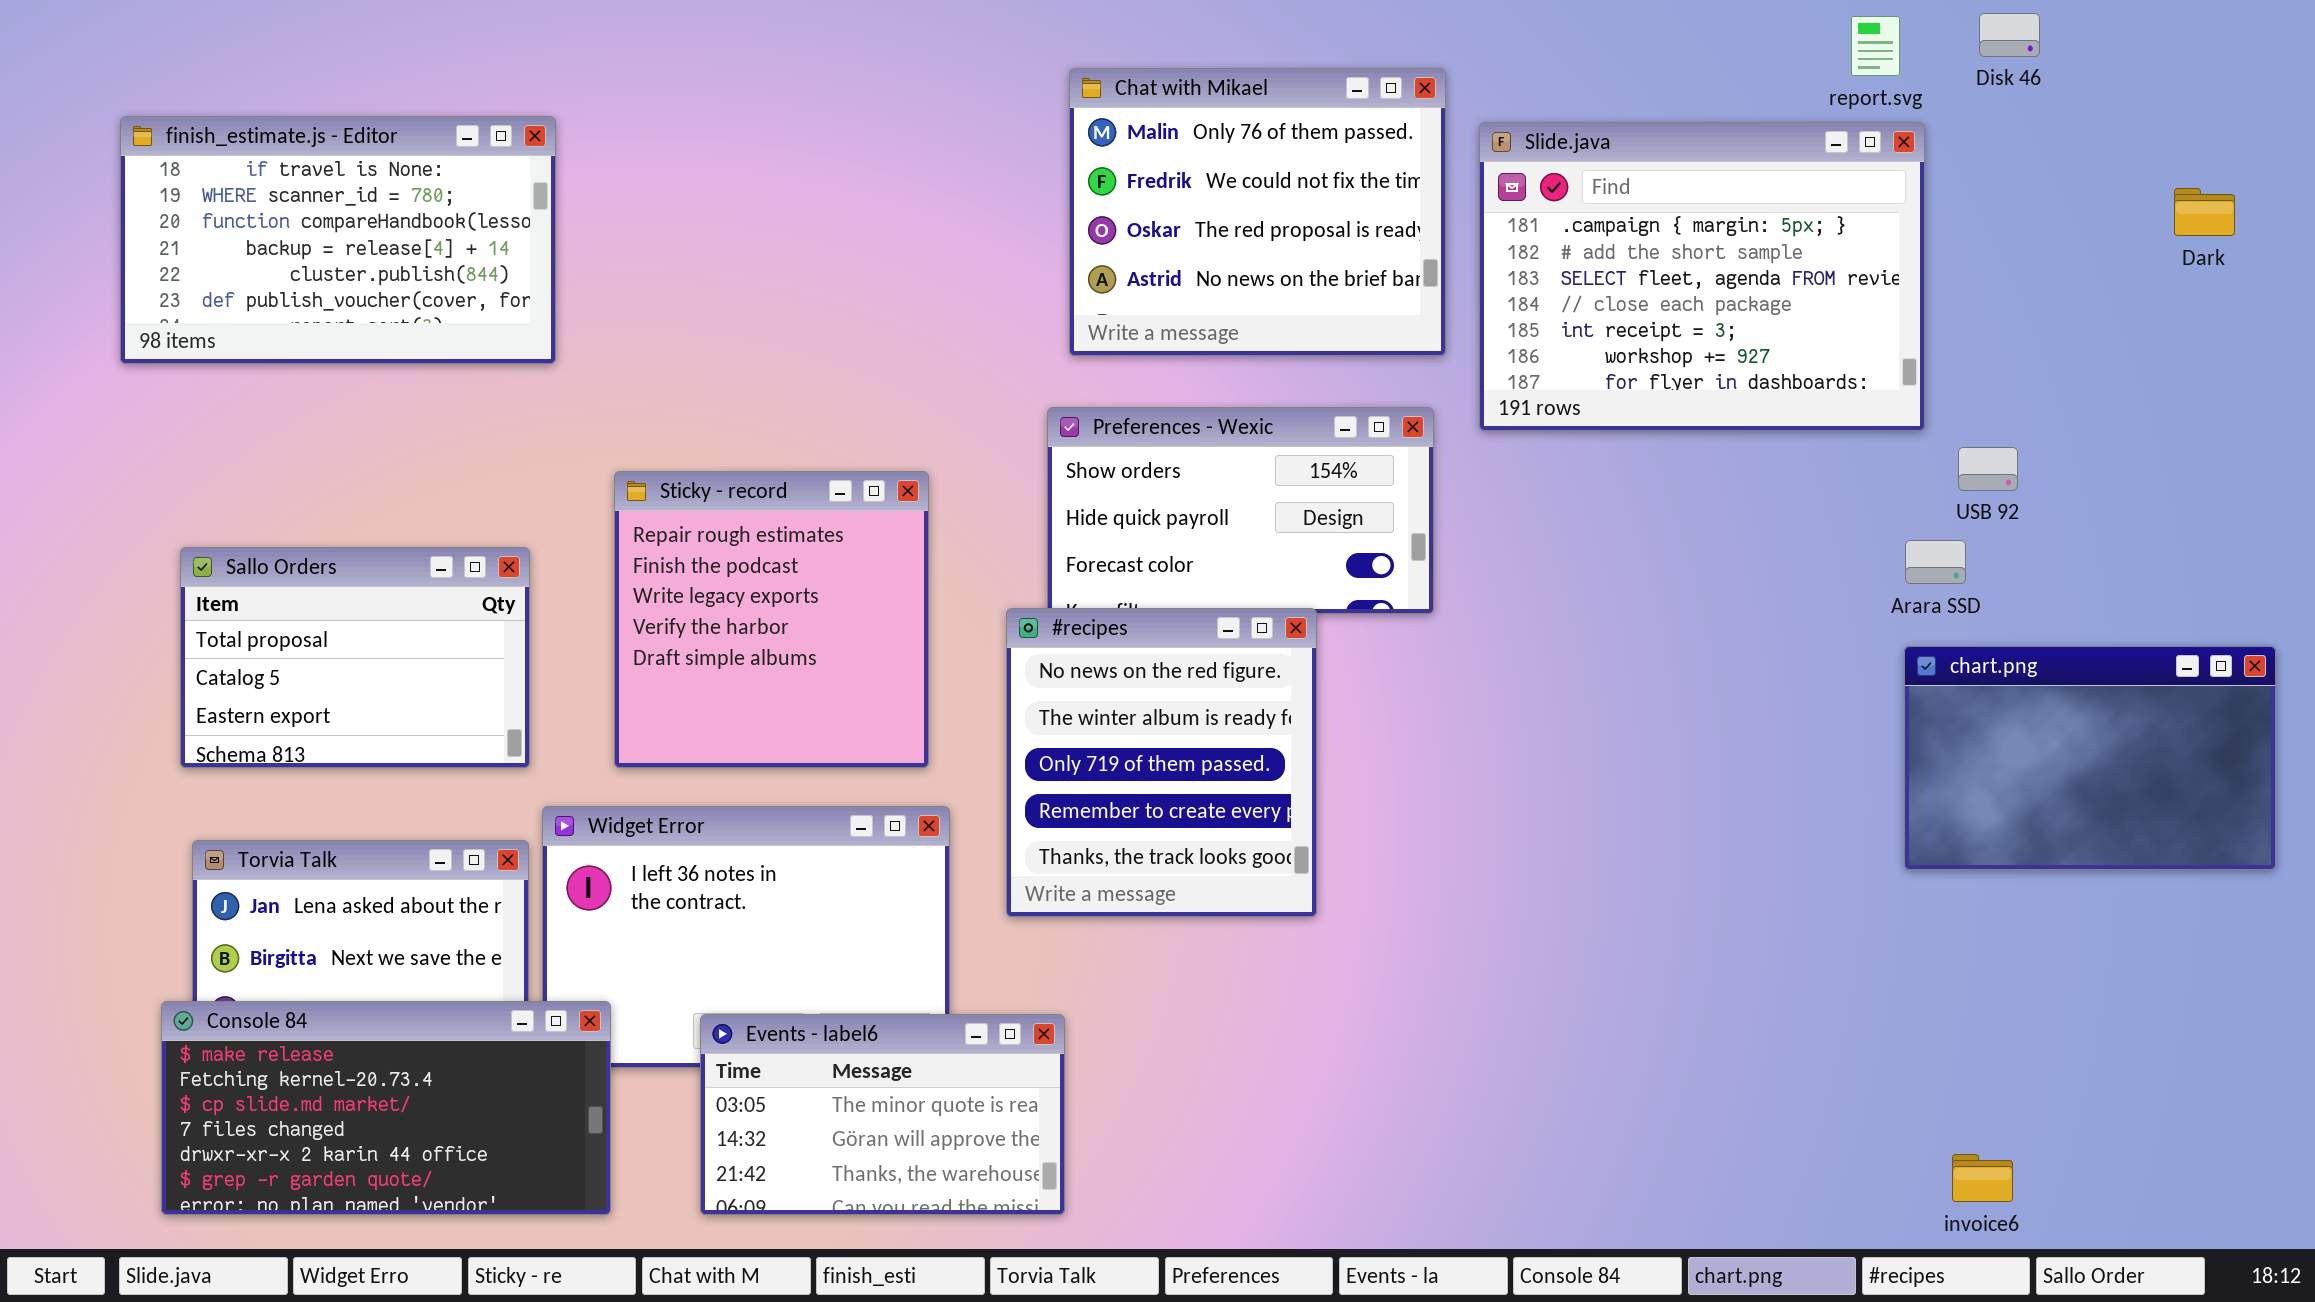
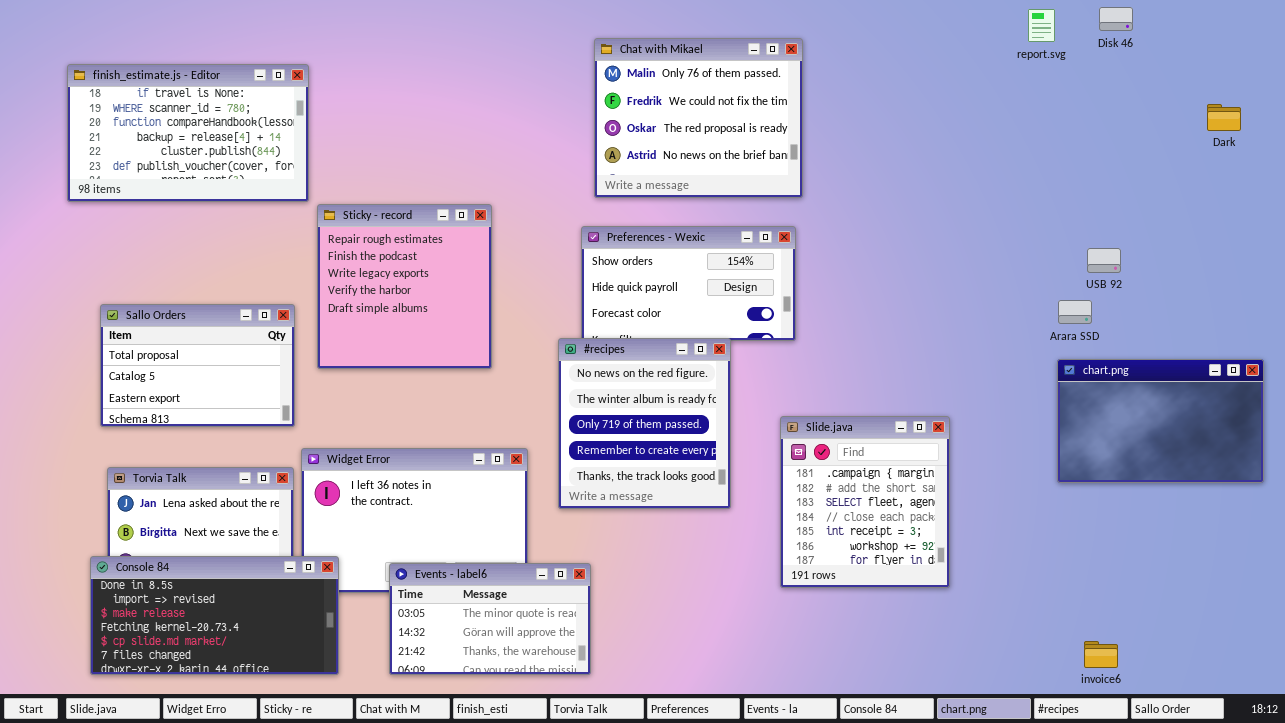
Slide.java: [1479,122,1925,431] -> [780,416,950,588], moved, resized
Sticky - record: [614,471,929,768] -> [317,204,492,369], moved
Console 84: [161,1001,611,1215] -> [90,556,339,675], scrolled up 2 rows

